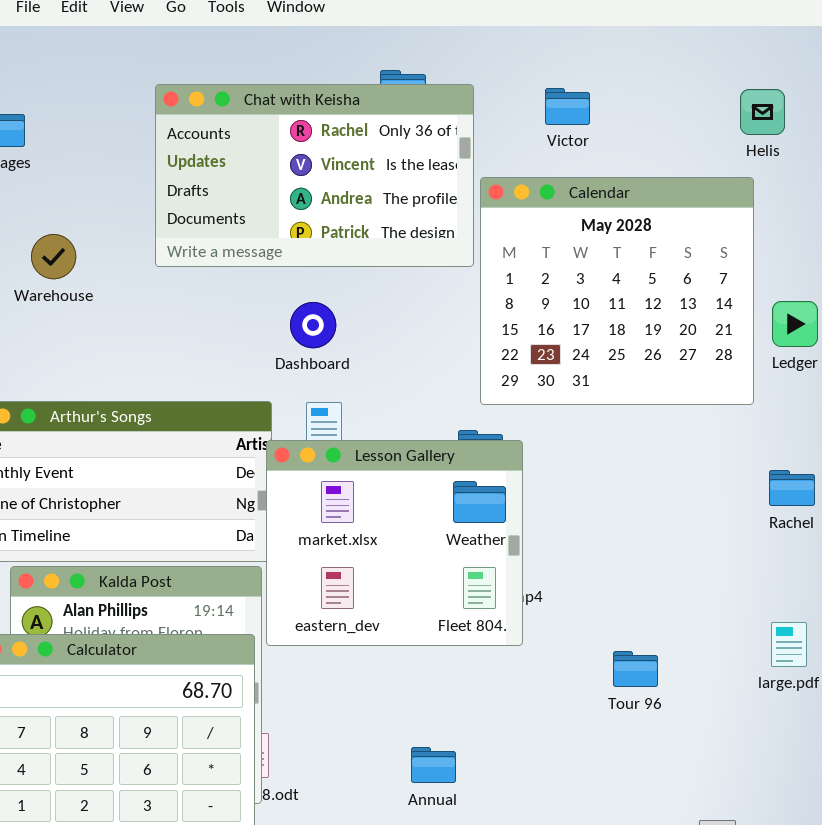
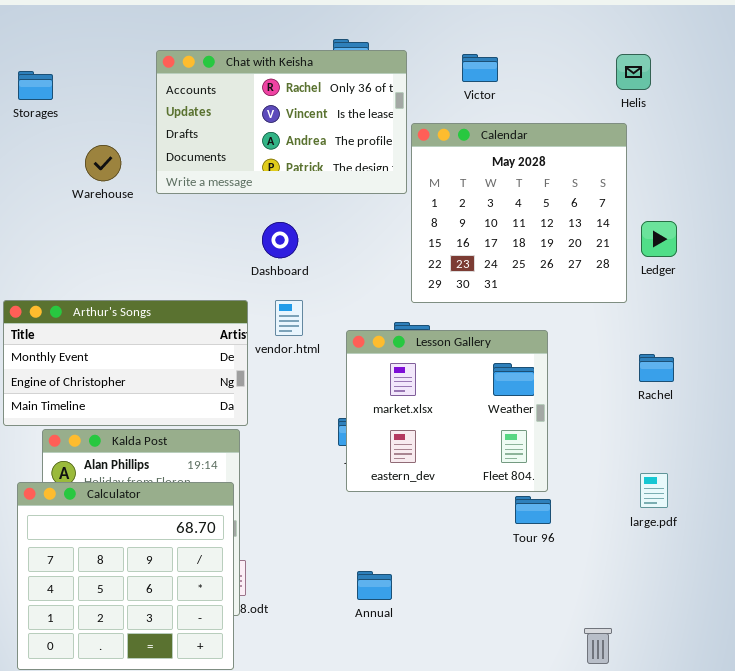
Warehouse: [31,234,76,279] -> [85,145,121,181], moved
Lesson Gallery: [266,440,523,646] -> [346,330,548,492], moved

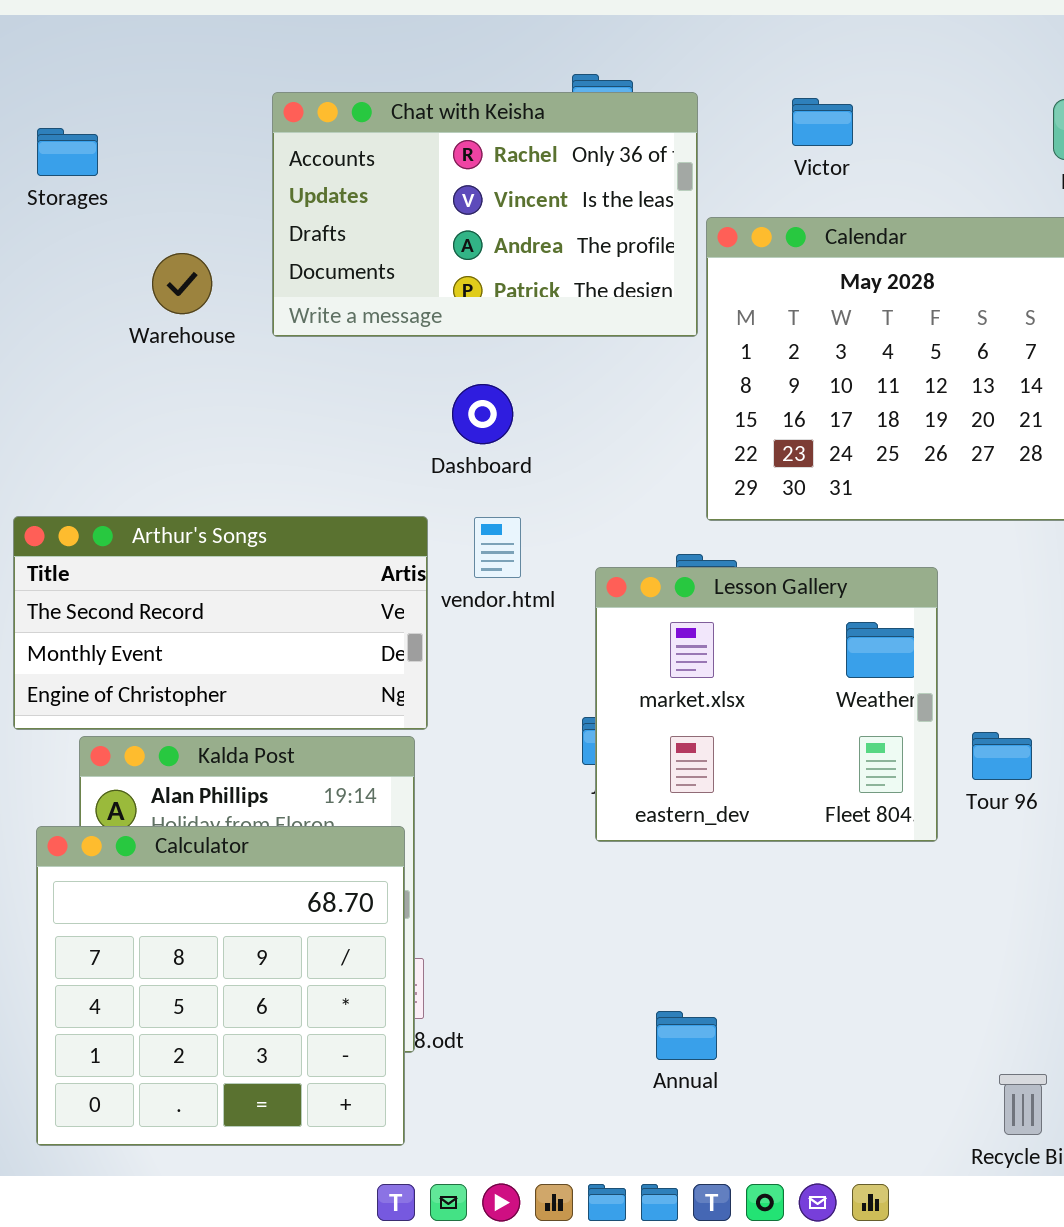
Arthur's Songs: [3,300,248,426] -> [13,516,428,730], scrolled up 1 row
Tour 96: [515,496,551,524] -> [972,732,1032,780], moved
Annual: [357,571,392,600] -> [656,1011,717,1060], moved

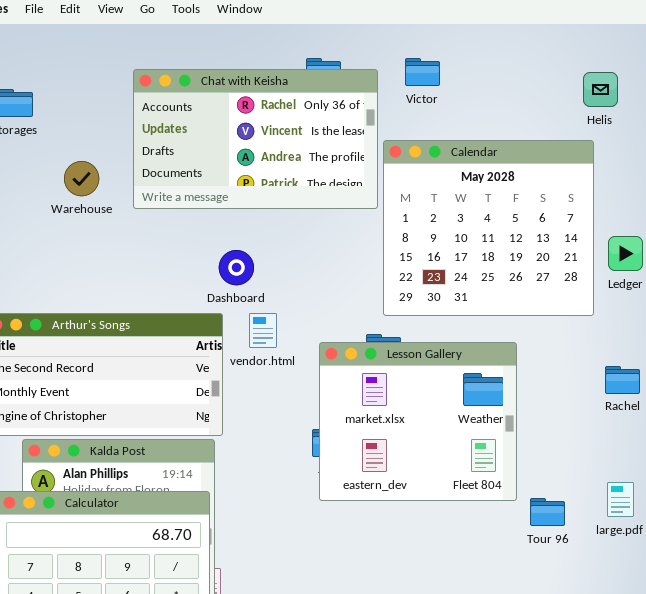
Victor: [792,98,853,146] -> [405,58,440,86], moved
Dashboard: [452,384,513,444] -> [219,250,254,285], moved
Tour 96: [972,732,1032,780] -> [530,498,565,526], moved

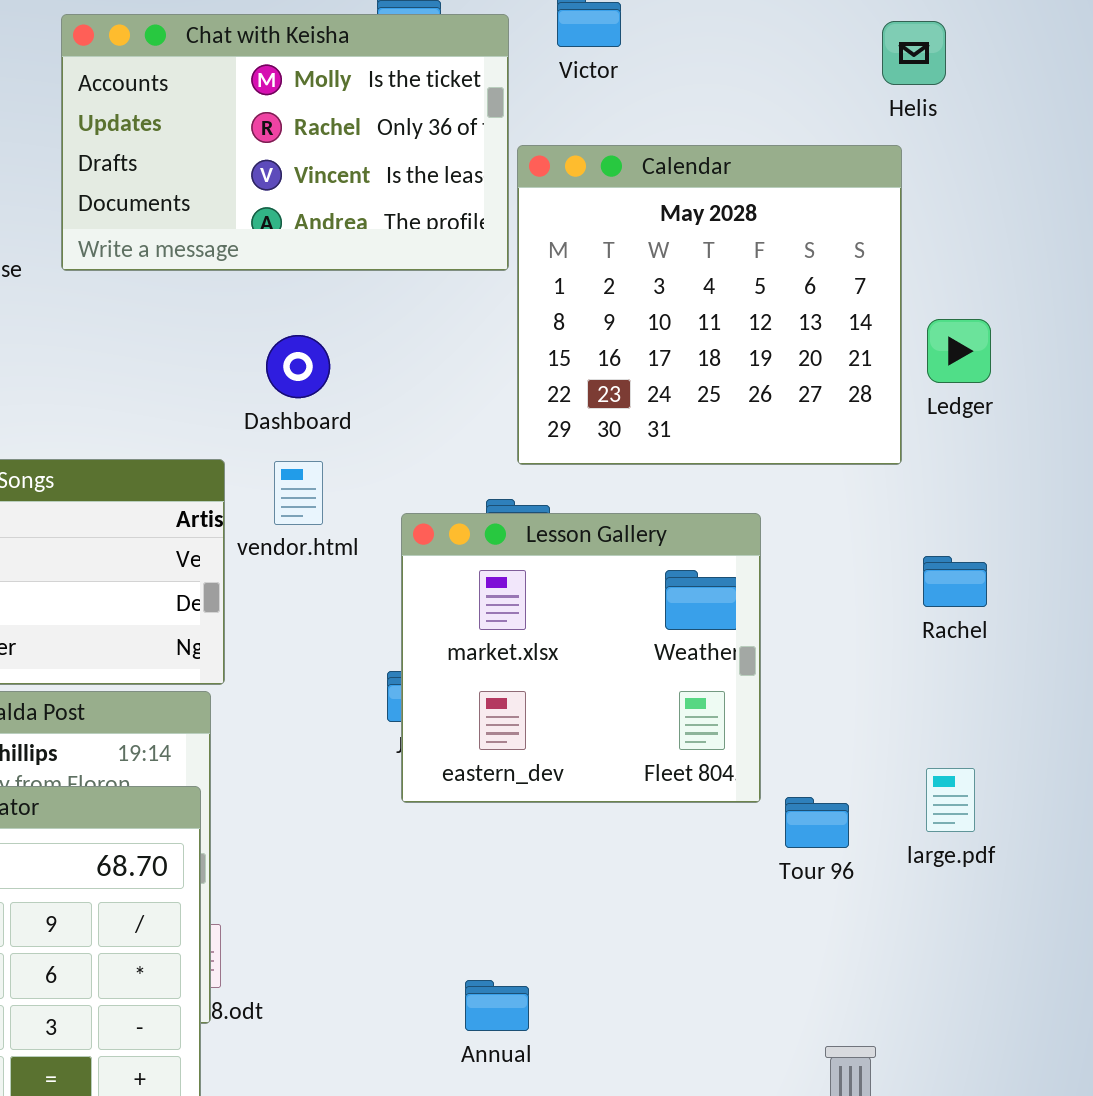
Chat with Keisha: [133,69,378,209] -> [61,14,509,271], scrolled up 1 row
Dashboard: [219,250,254,285] -> [266,335,330,398], moved

